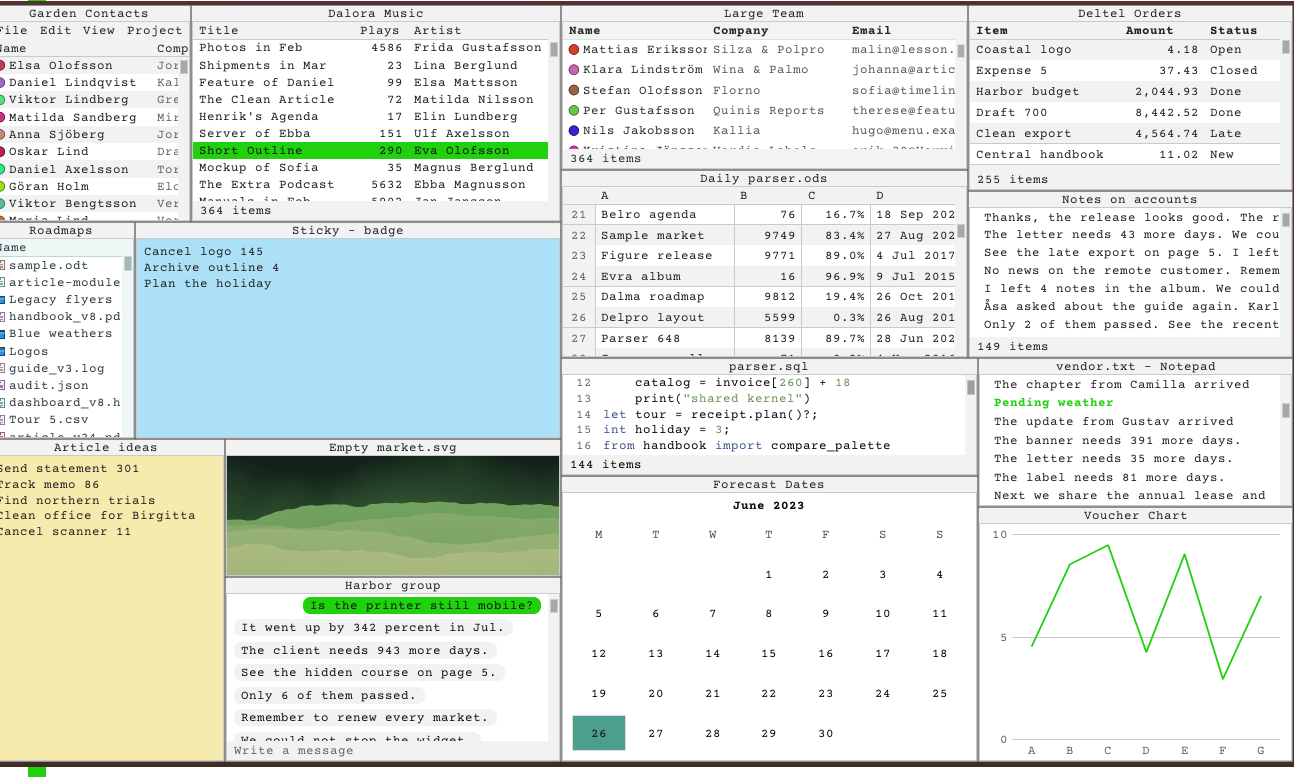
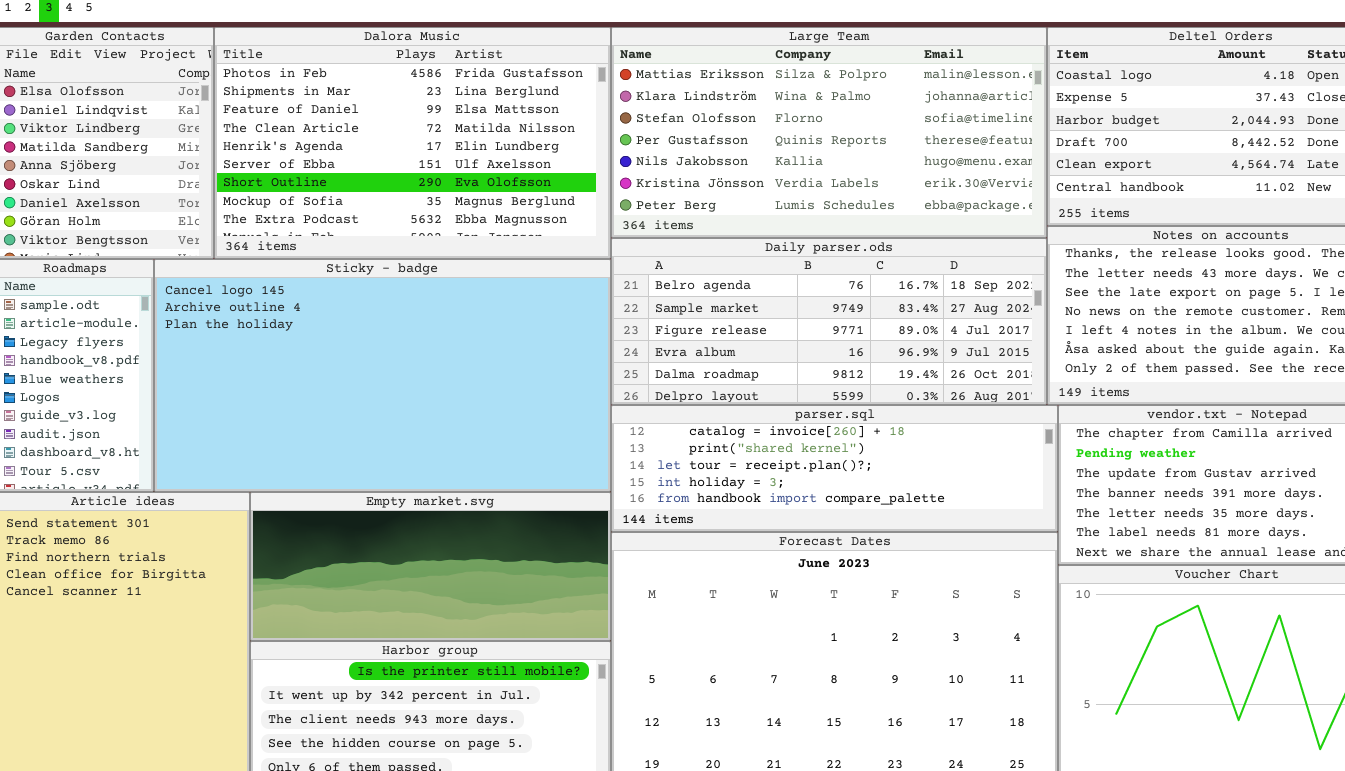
Large Team: [561,5,968,170] -> [611,27,1047,238], resized
Daily parser.ods: [561,170,968,358] -> [611,238,1047,405], resized

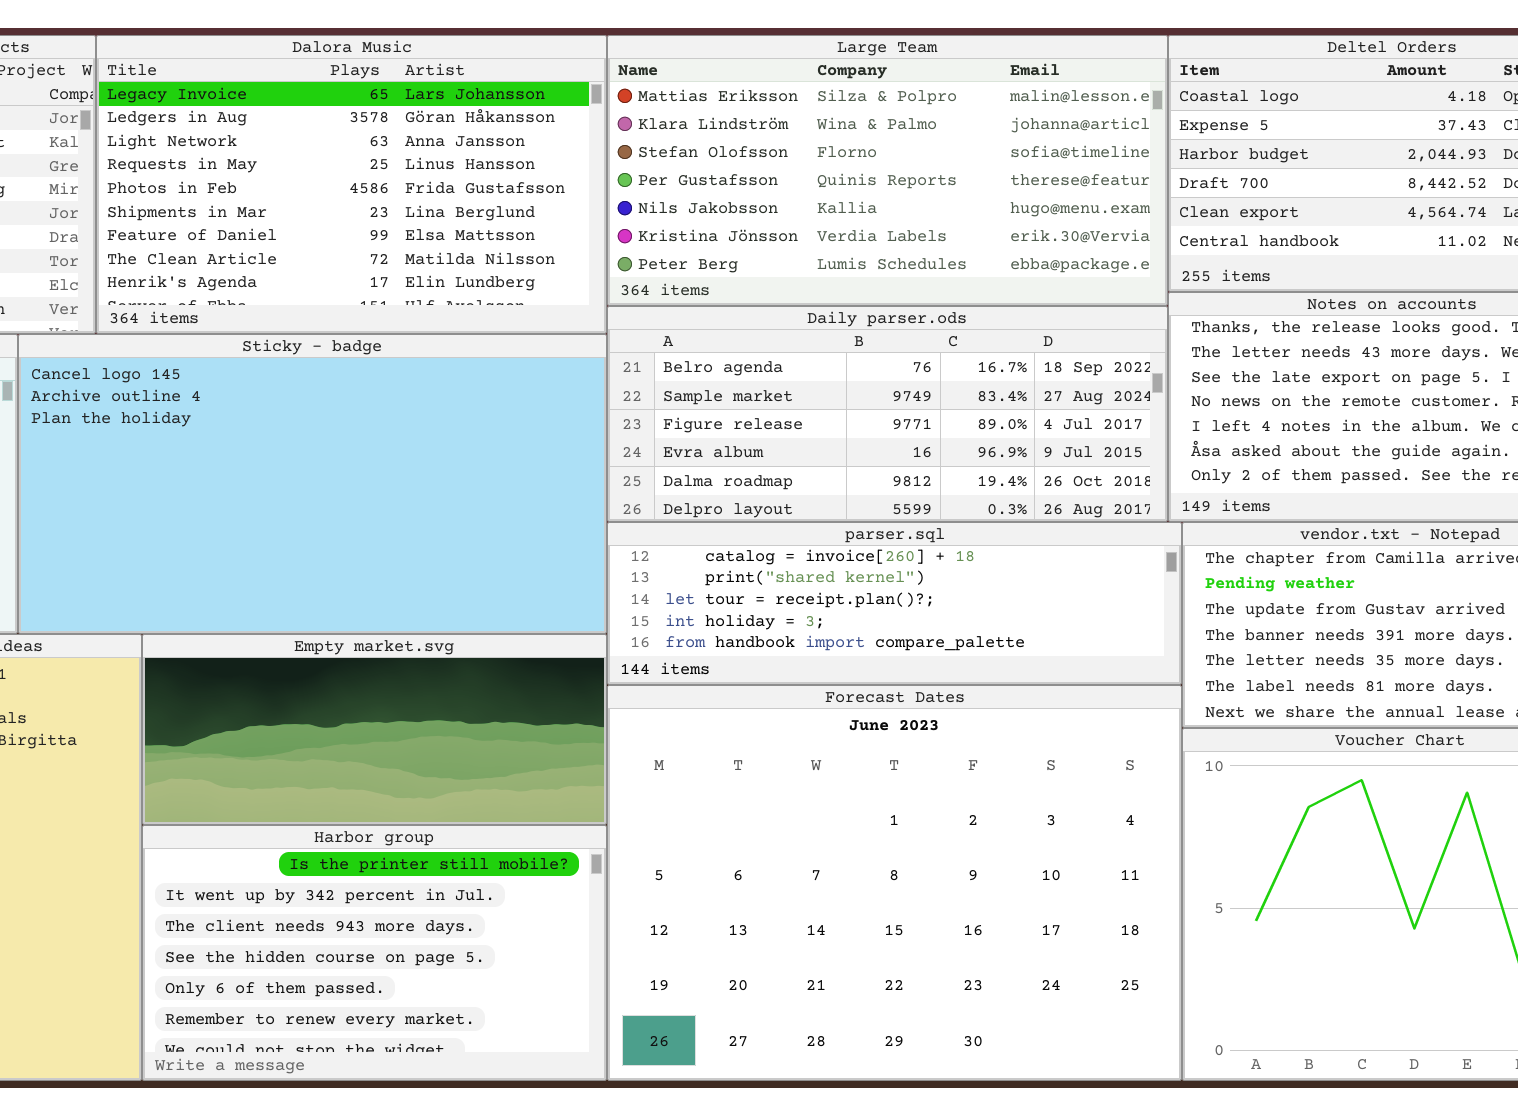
Dalora Music: [214,27,611,259] -> [96,35,607,334], scrolled up 4 rows

